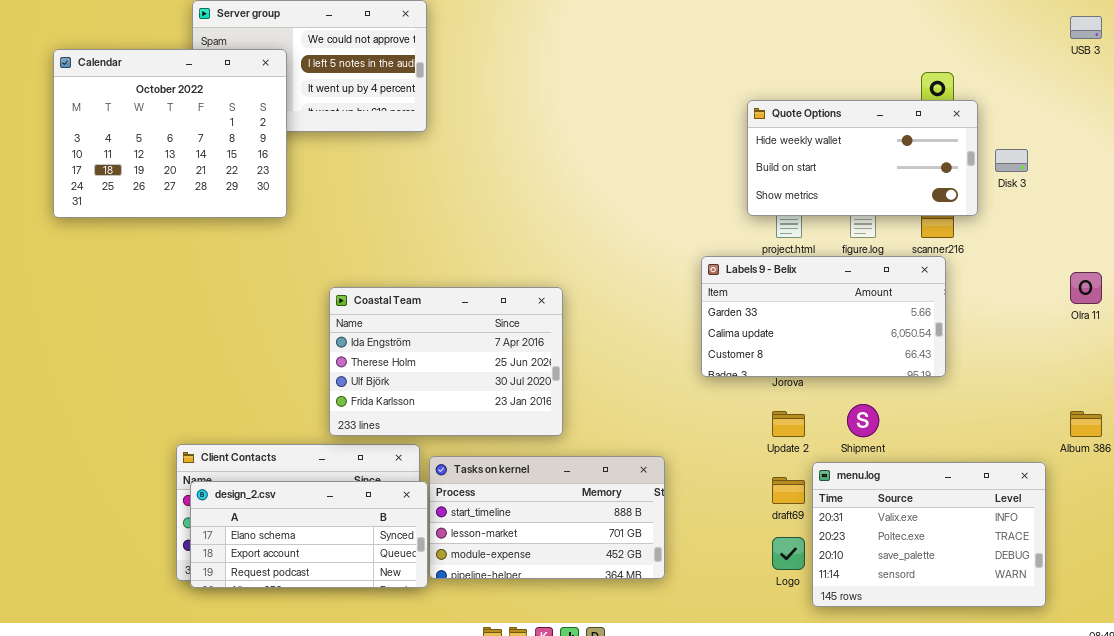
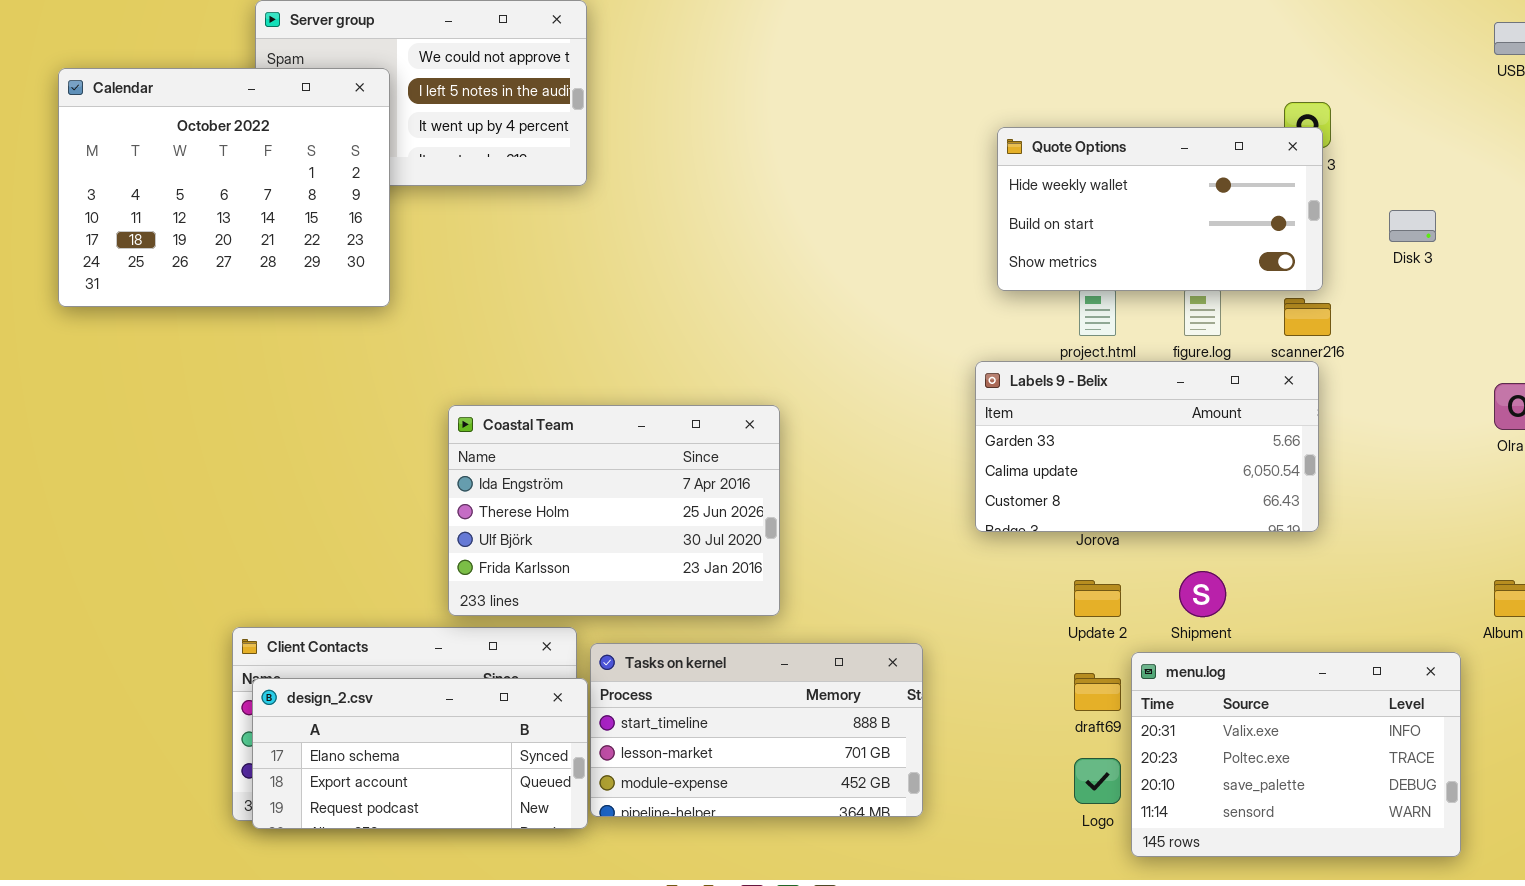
Quote Options: [747,100,978,216] -> [997,127,1323,291], moved

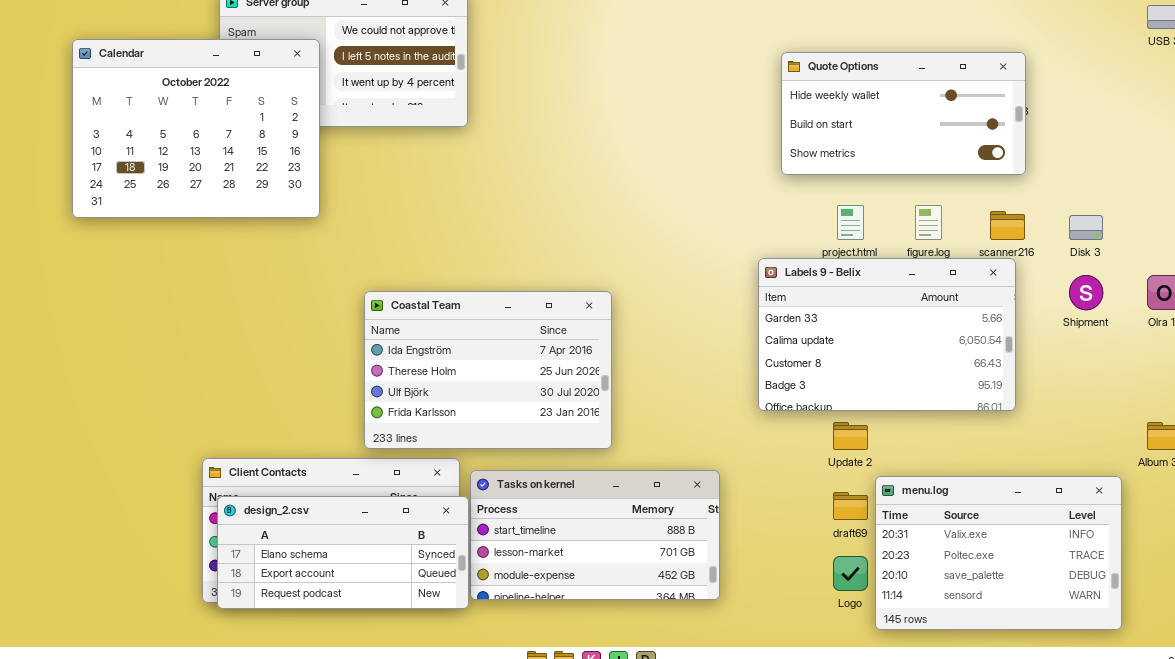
Quote Options: [997,127,1323,291] -> [781,52,1026,175], moved
Disk 3: [1389,210,1436,242] -> [1069,215,1103,240], moved
Labels 9 - Belix: [975,361,1319,532] -> [758,258,1016,411], resized
Shipment: [1179,571,1226,617] -> [1069,275,1103,310], moved

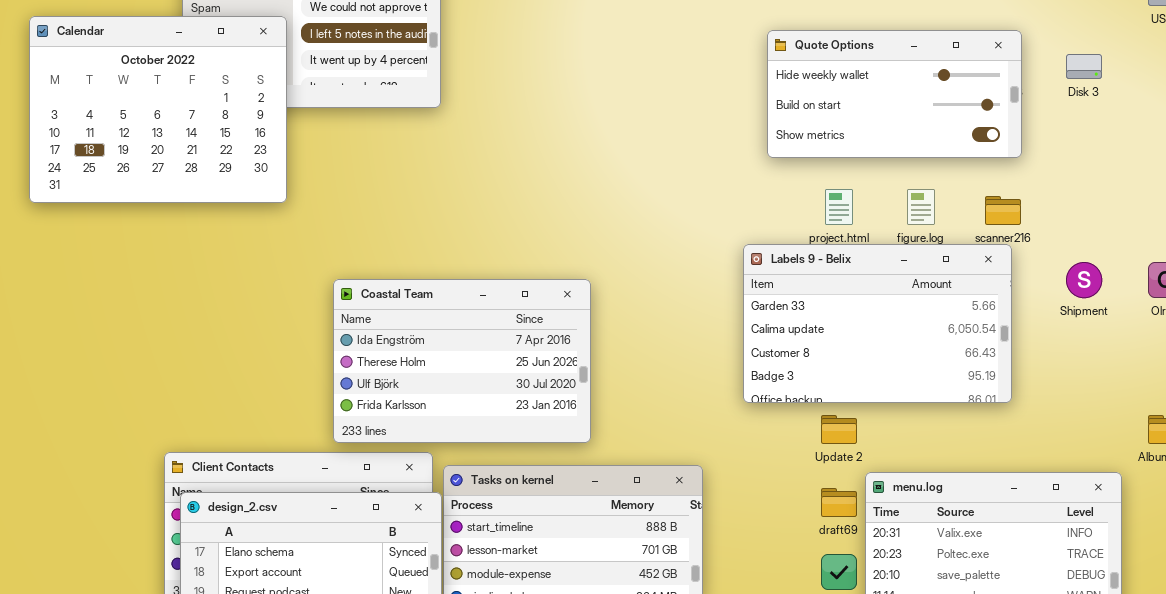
Disk 3: [1069,215,1103,240] -> [1066,54,1102,79], moved

